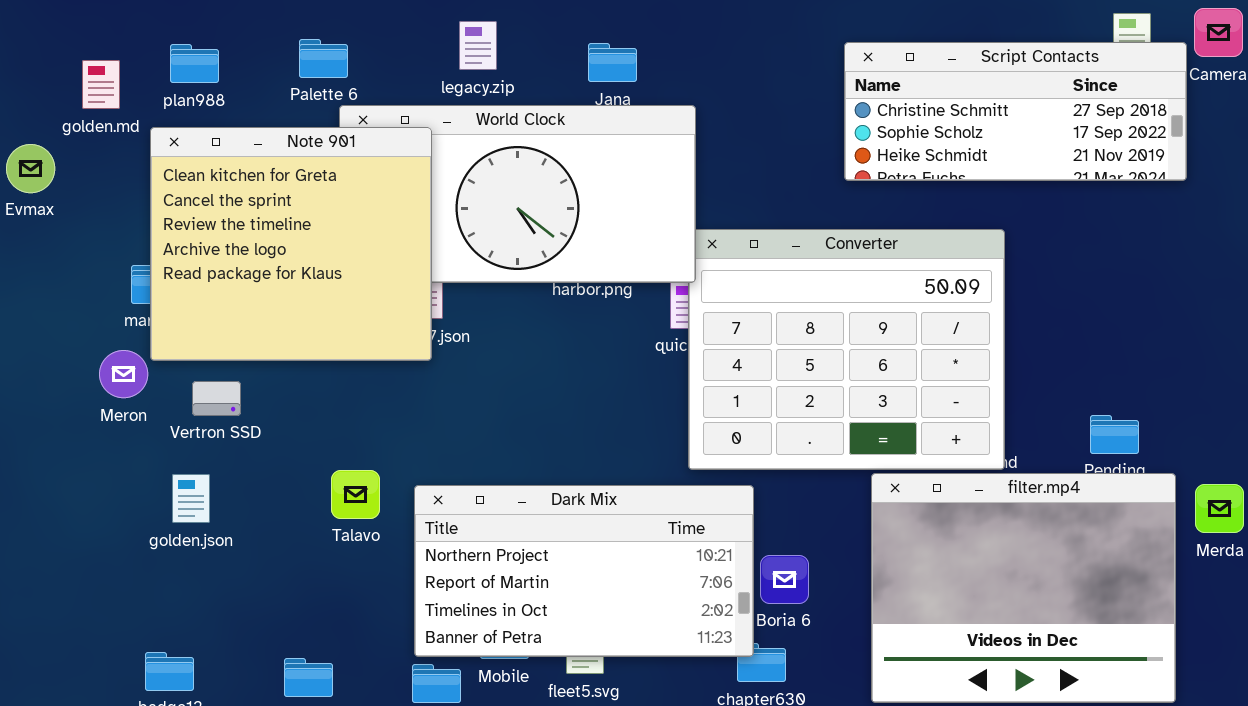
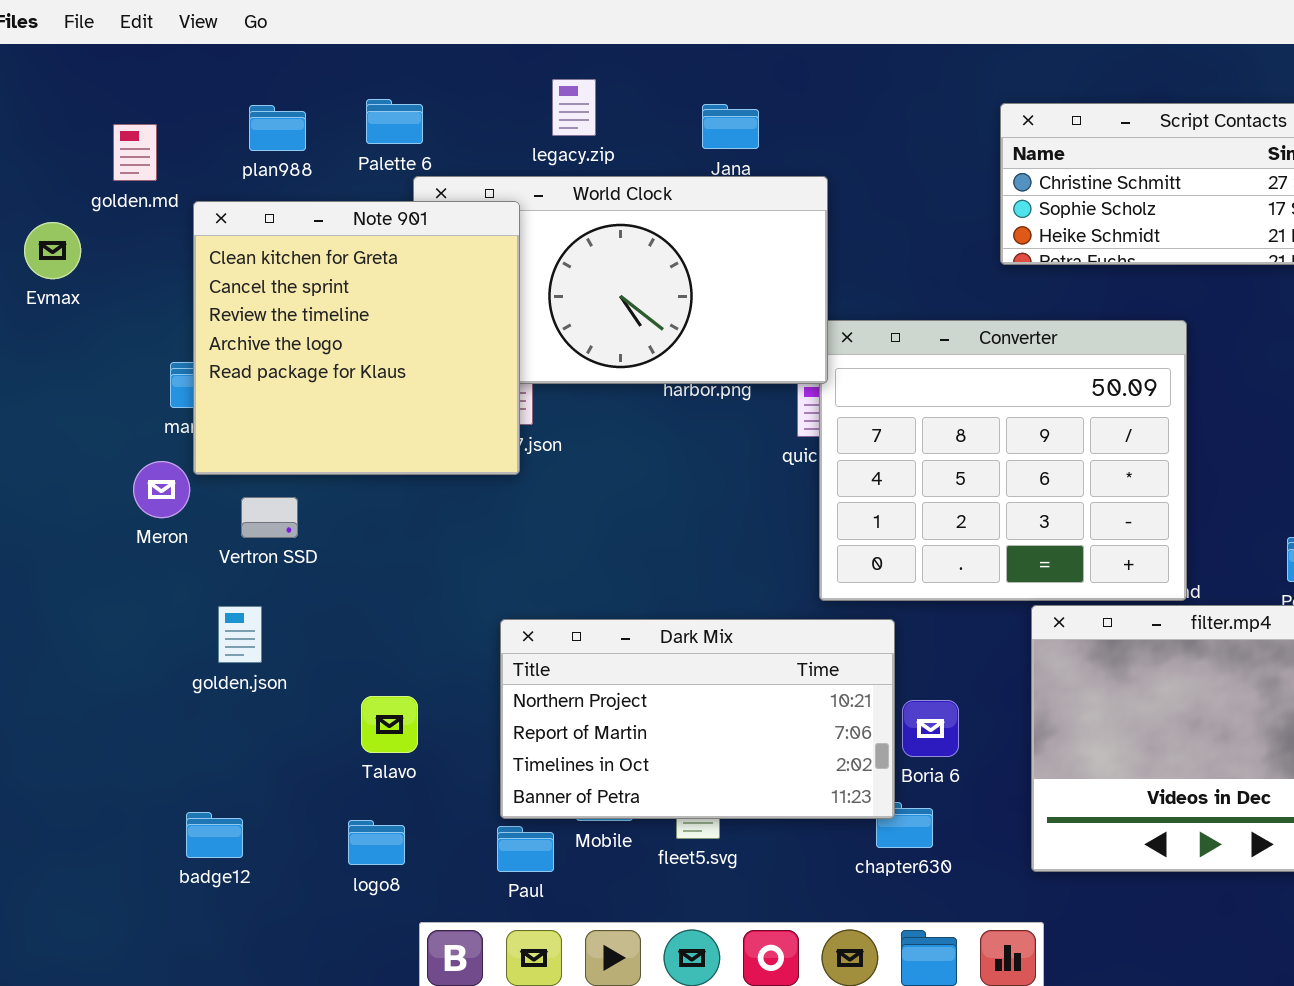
plan988: [170,44,219,83] -> [249,105,306,151], moved
Talavo: [331,470,380,519] -> [361,696,418,753], moved

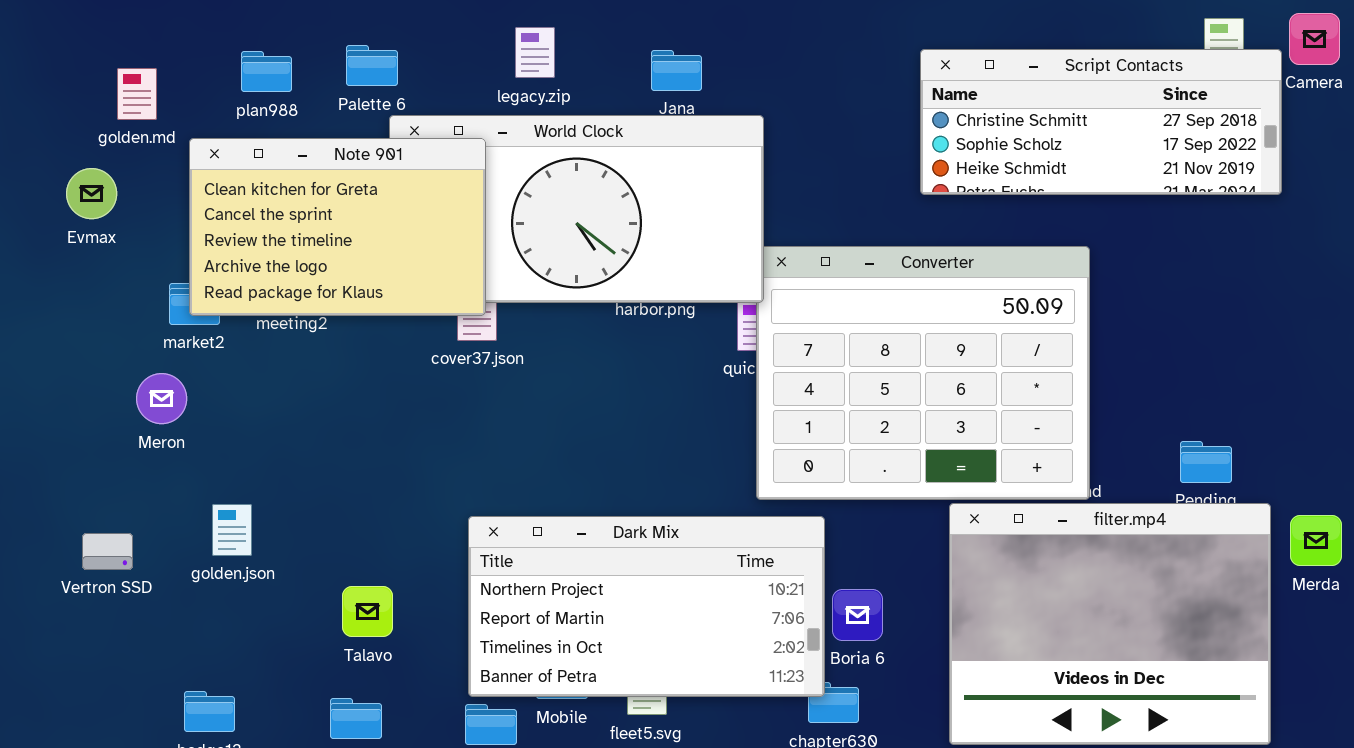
Note 901: [193,201,520,475] -> [189,138,486,316], resized
Evmax: [24,222,81,279] -> [66,168,117,219], moved
Vertron SSD: [241,497,298,538] -> [82,533,133,570], moved

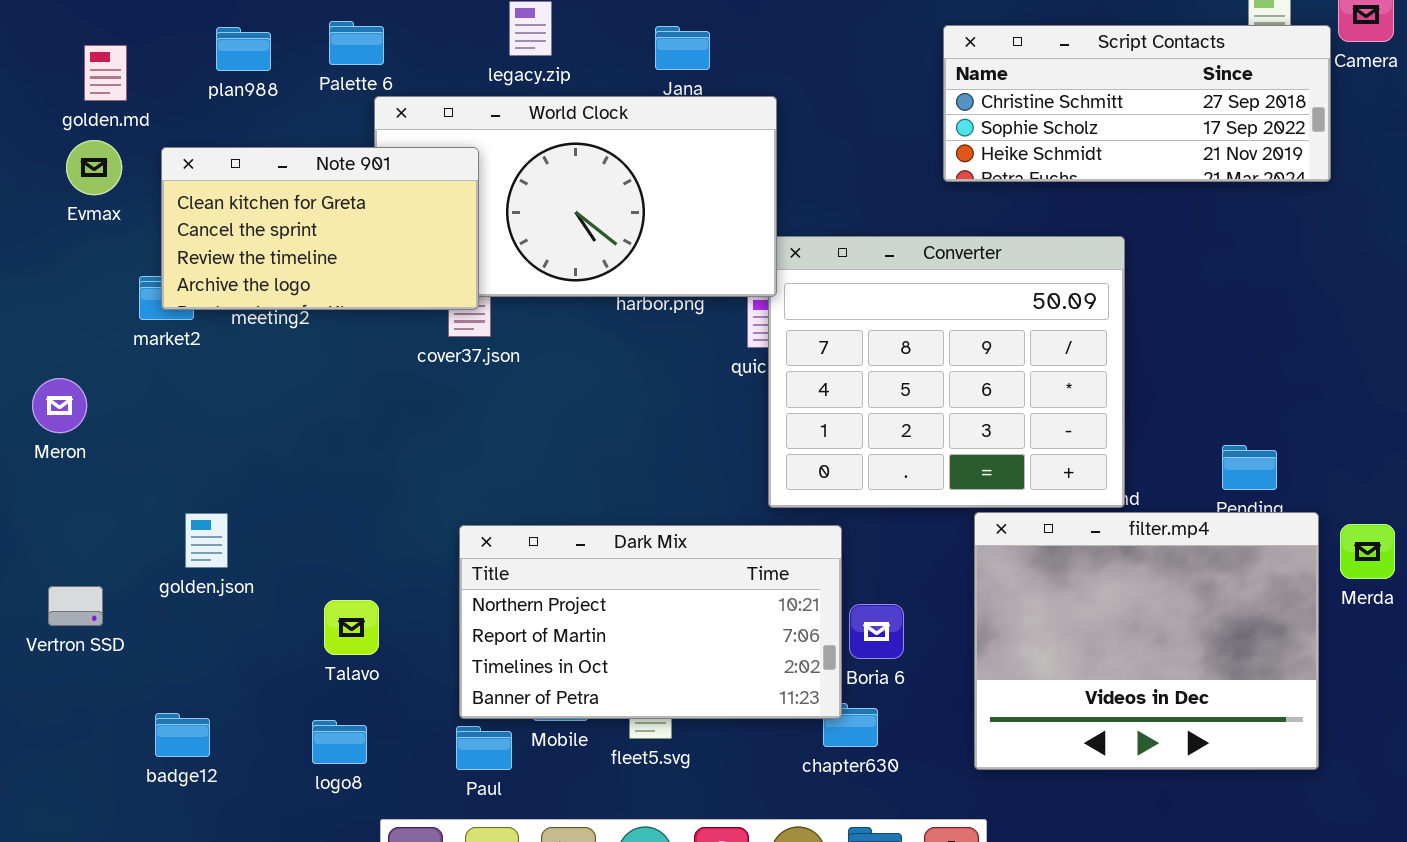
Note 901: [189,138,486,316] -> [161,147,479,310], resized
Evmax: [66,168,117,219] -> [66,140,122,195], moved
Meron: [136,373,187,424] -> [32,378,87,433], moved
Vertron SSD: [82,533,133,570] -> [48,586,103,626], moved

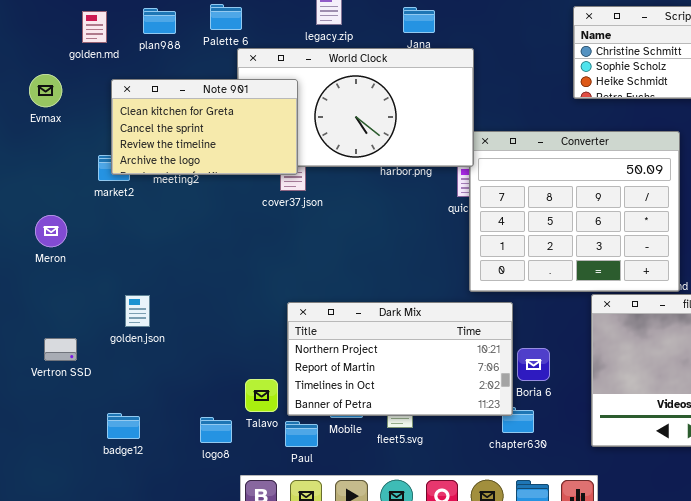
golden.md: [84,45,127,101] -> [82,11,107,43], moved
Evmax: [66,140,122,195] -> [29,74,62,107], moved
Talavo: [324,600,379,655] -> [245,379,278,412], moved

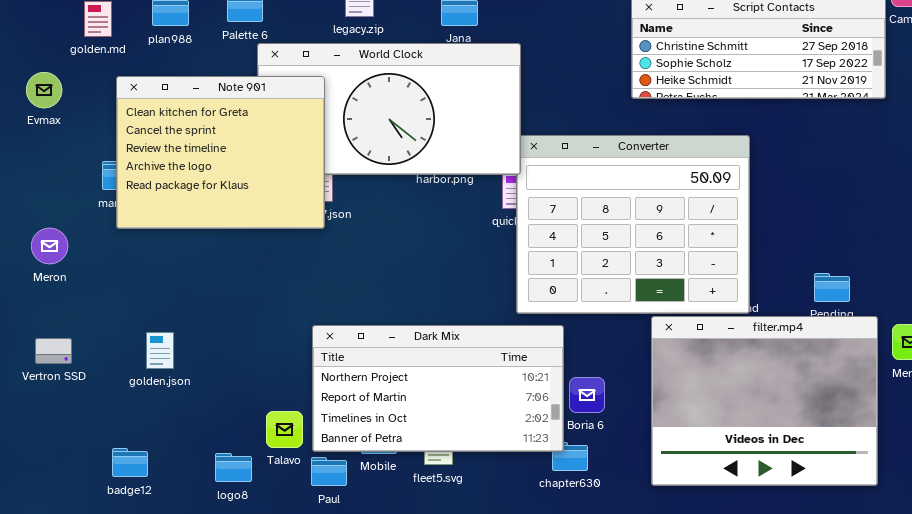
Note 901: [111,79,298,175] -> [116,76,325,229], resized
golden.json: [125,295,150,327] -> [146,332,174,369], moved
Vertron SSD: [44,338,77,361] -> [35,338,72,364], moved

